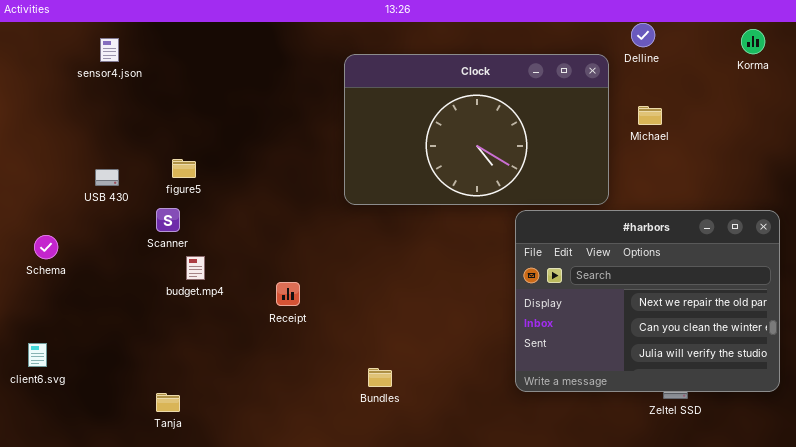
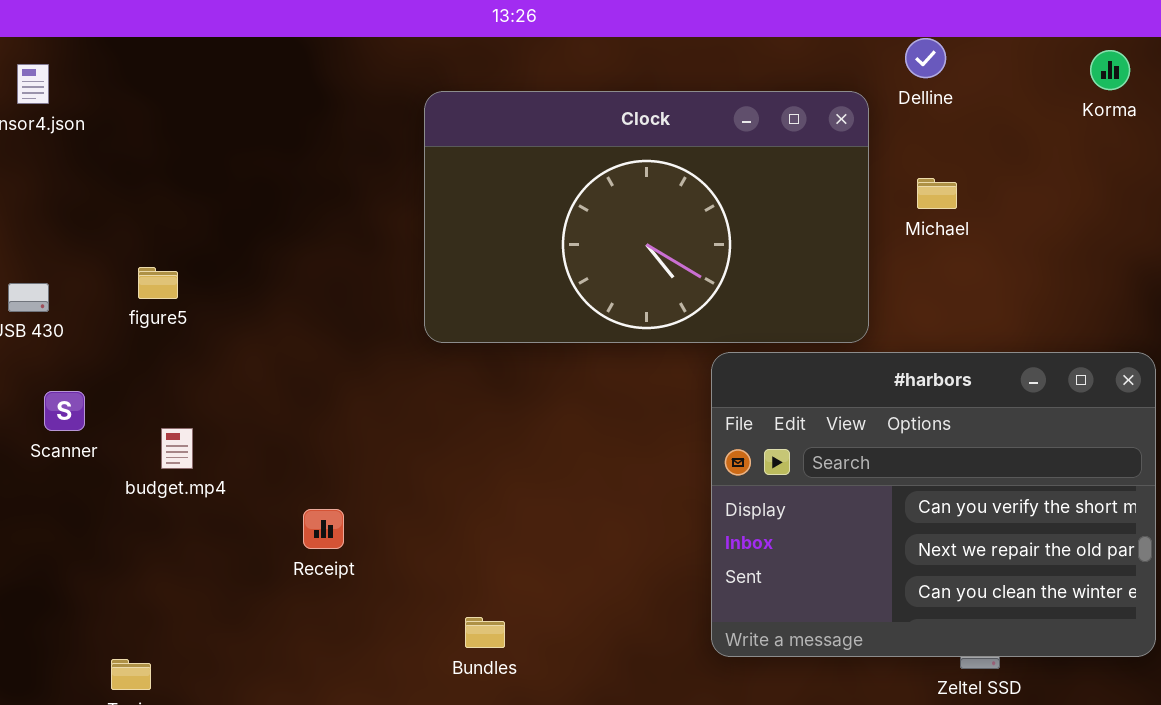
Scanner: [156,208,180,232] -> [44,391,85,431], moved
#harbors: [515,210,780,392] -> [711,352,1156,657], scrolled up 1 row
Receipt: [276,282,300,306] -> [303,509,344,549], moved

